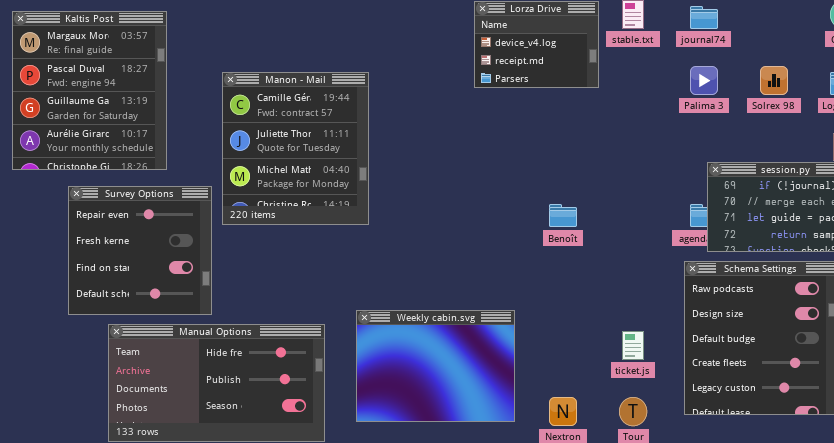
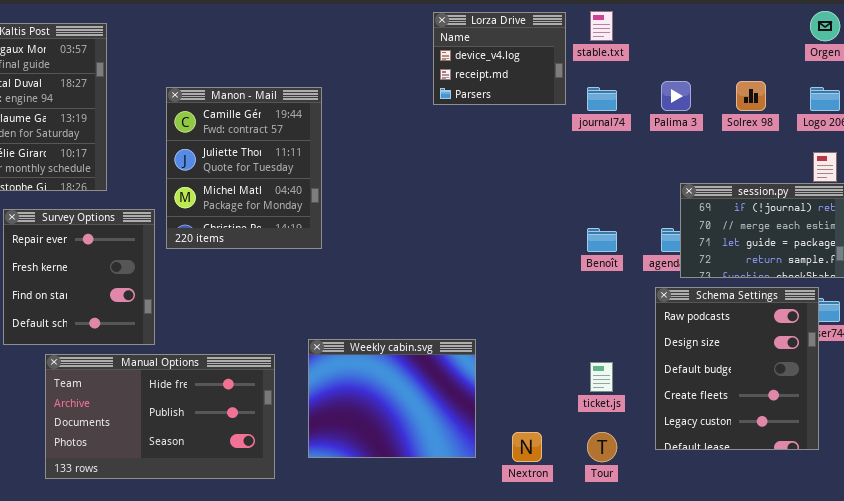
journal74: [690,6,718,29] -> [587,87,617,111], moved
Benoît: [549,204,577,227] -> [587,228,617,252], moved

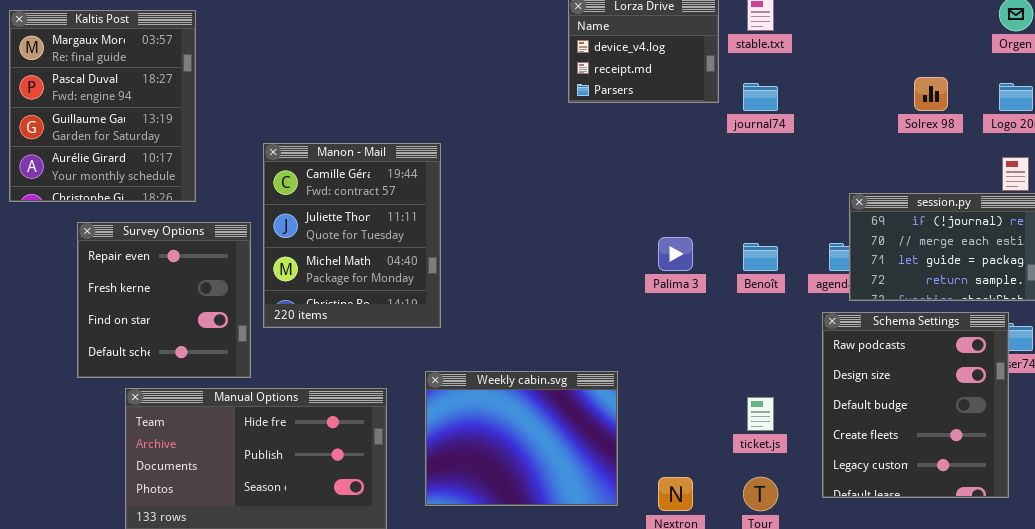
Palima 3: [661,81,691,111] -> [658,237,693,271], moved
Manon - Mail: [166,87,322,249] -> [263,143,441,328], moved

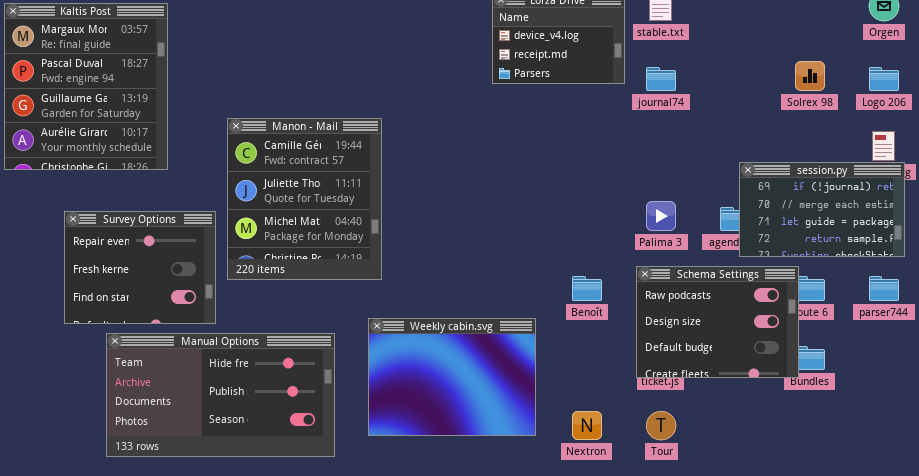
Survey Options: [77,222,251,378] -> [64,211,216,324], resized
Palima 3: [658,237,693,271] -> [646,201,676,231], moved
Benoît: [743,243,778,271] -> [572,276,602,301], moved
Schema Settings: [822,312,1009,498] -> [636,266,799,378], moved, resized

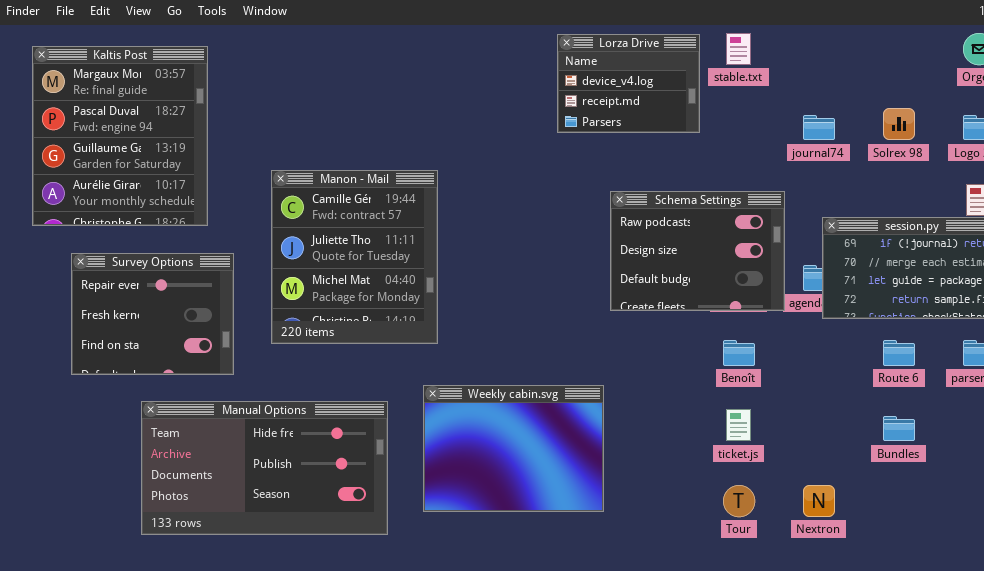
journal74: [646,67,676,91] -> [803,115,835,140], moved
Survey Options: [64,211,216,324] -> [71,253,234,375], moved
Schema Settings: [636,266,799,378] -> [610,191,785,311], moved
Benoît: [572,276,602,301] -> [723,340,755,366], moved
Nextron: [572,411,602,440] -> [803,485,835,517], moved

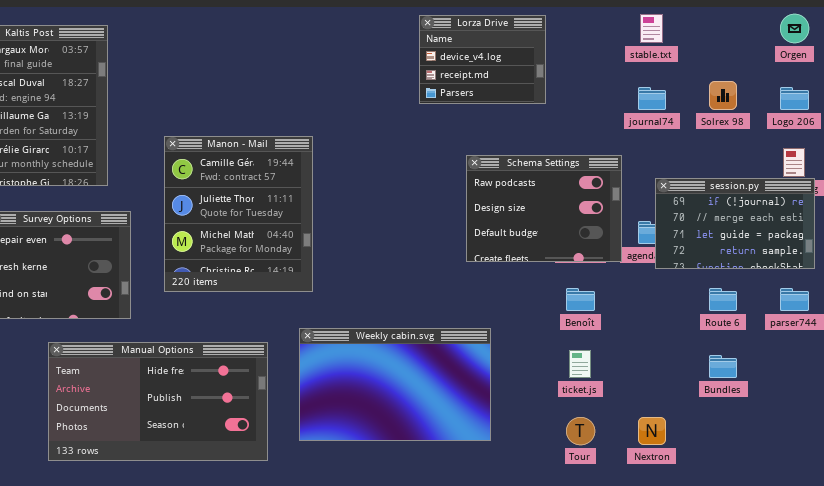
stable.txt: [726,33,751,65] -> [640,14,663,43], moved
Weekly cabin.svg: [423,385,604,512] -> [299,328,491,441], resized

